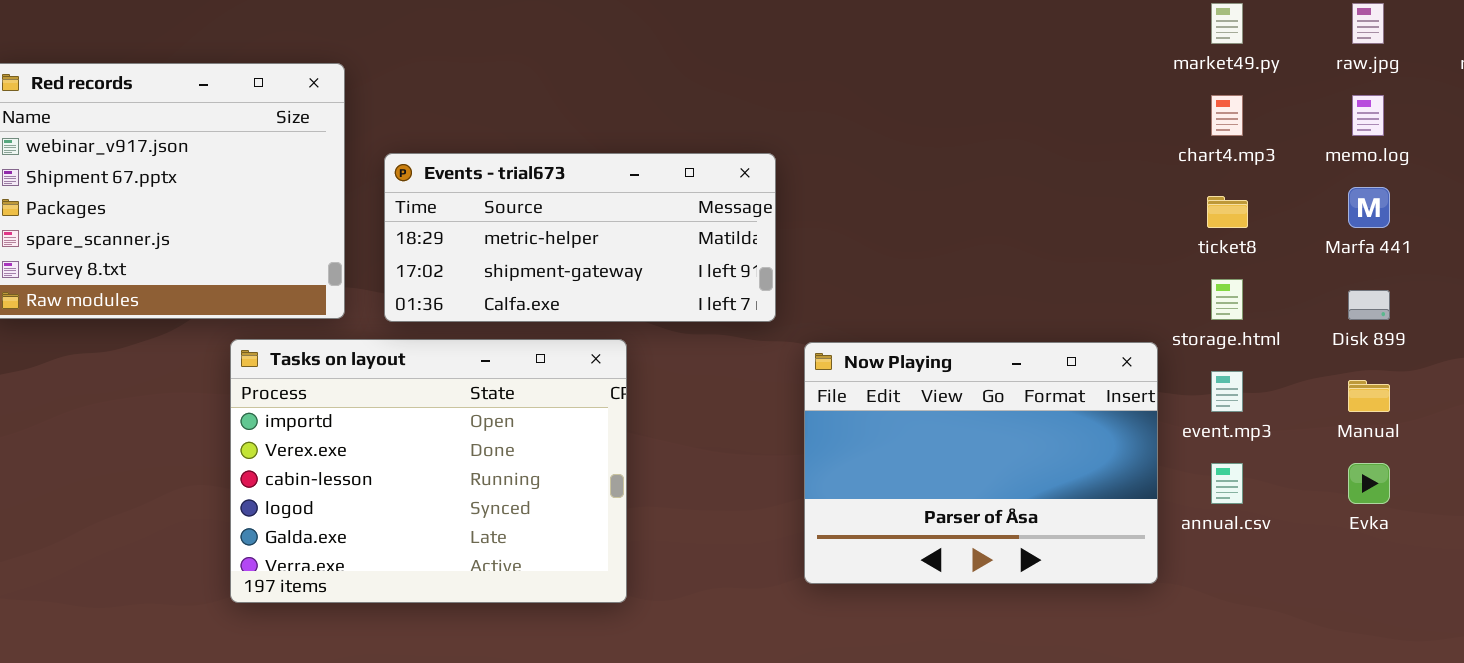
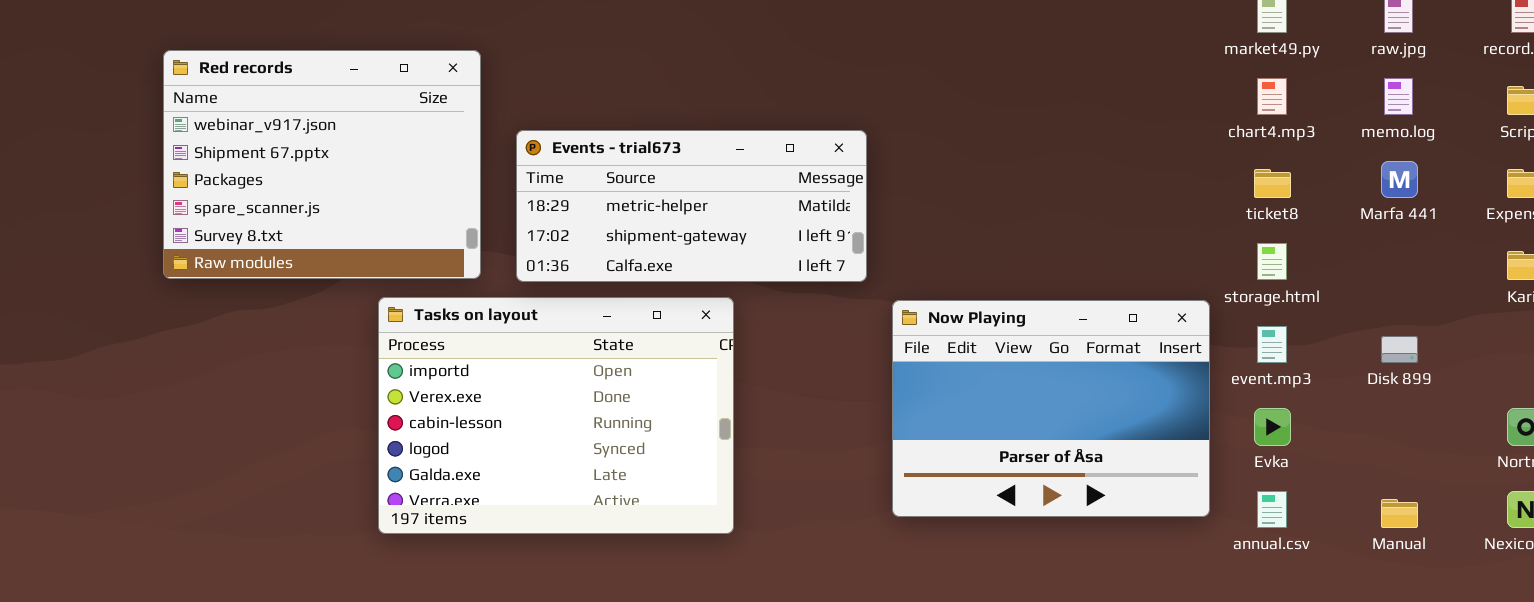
Disk 899: [1348,290,1390,320] -> [1381,336,1418,363], moved
Manual: [1348,380,1390,412] -> [1381,499,1418,528], moved
annual.csv: [1211,463,1243,504] -> [1257,491,1287,528], moved
Evka: [1348,463,1390,504] -> [1254,408,1291,446], moved

